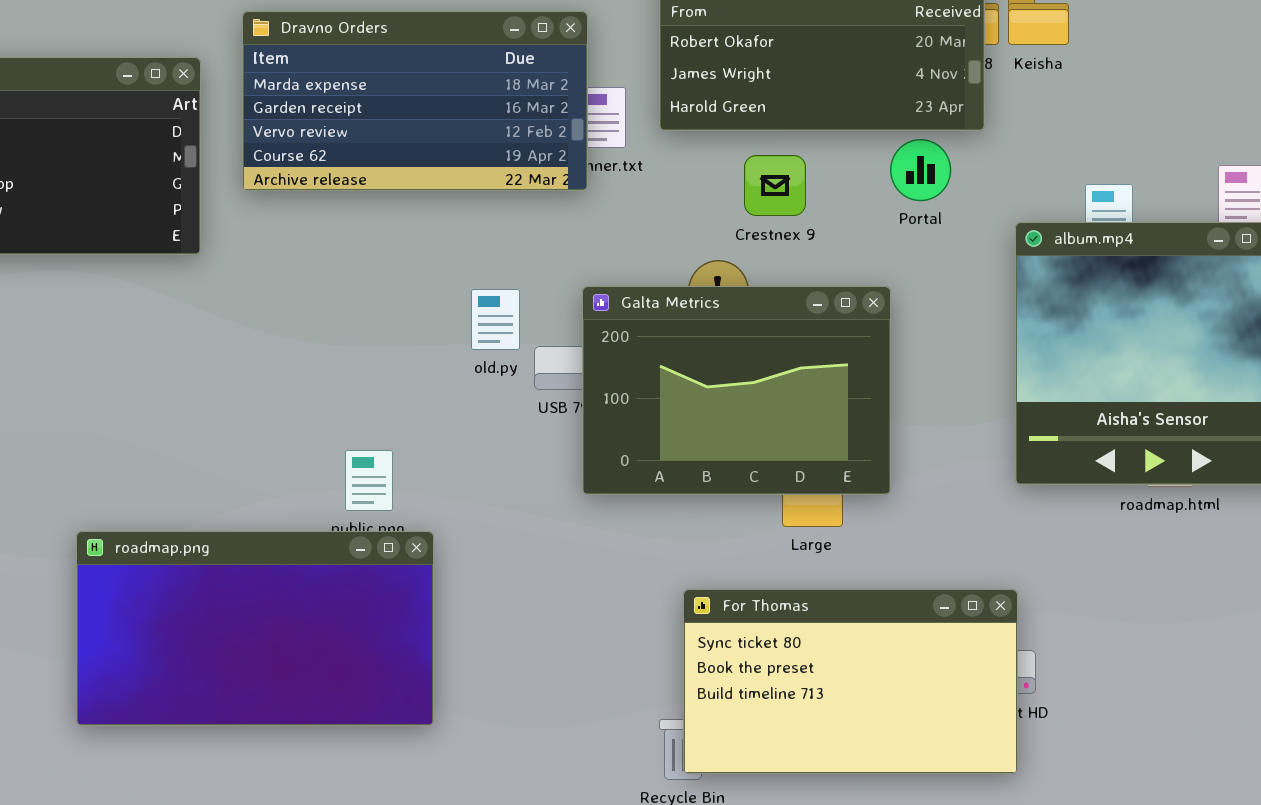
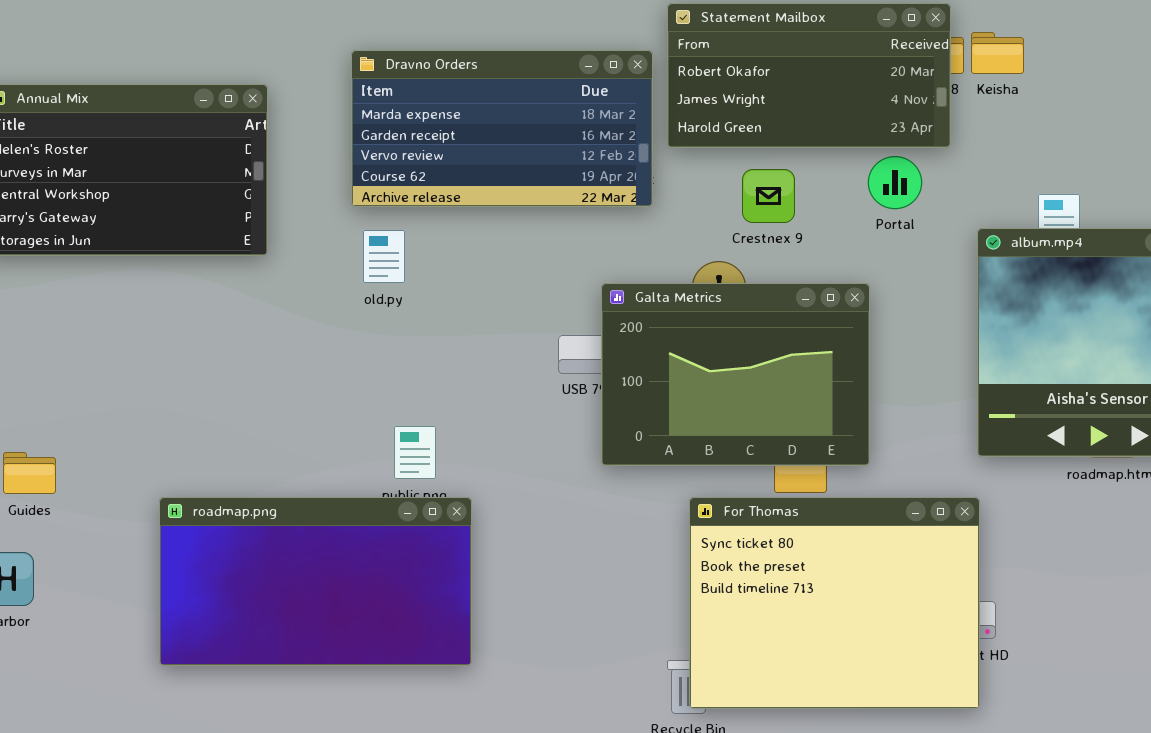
Dravno Orders: [242,11,588,191] -> [351,50,653,207], moved
old.py: [471,289,520,350] -> [363,230,405,283], moved
For Thomas: [683,589,1018,774] -> [689,497,980,709], resized

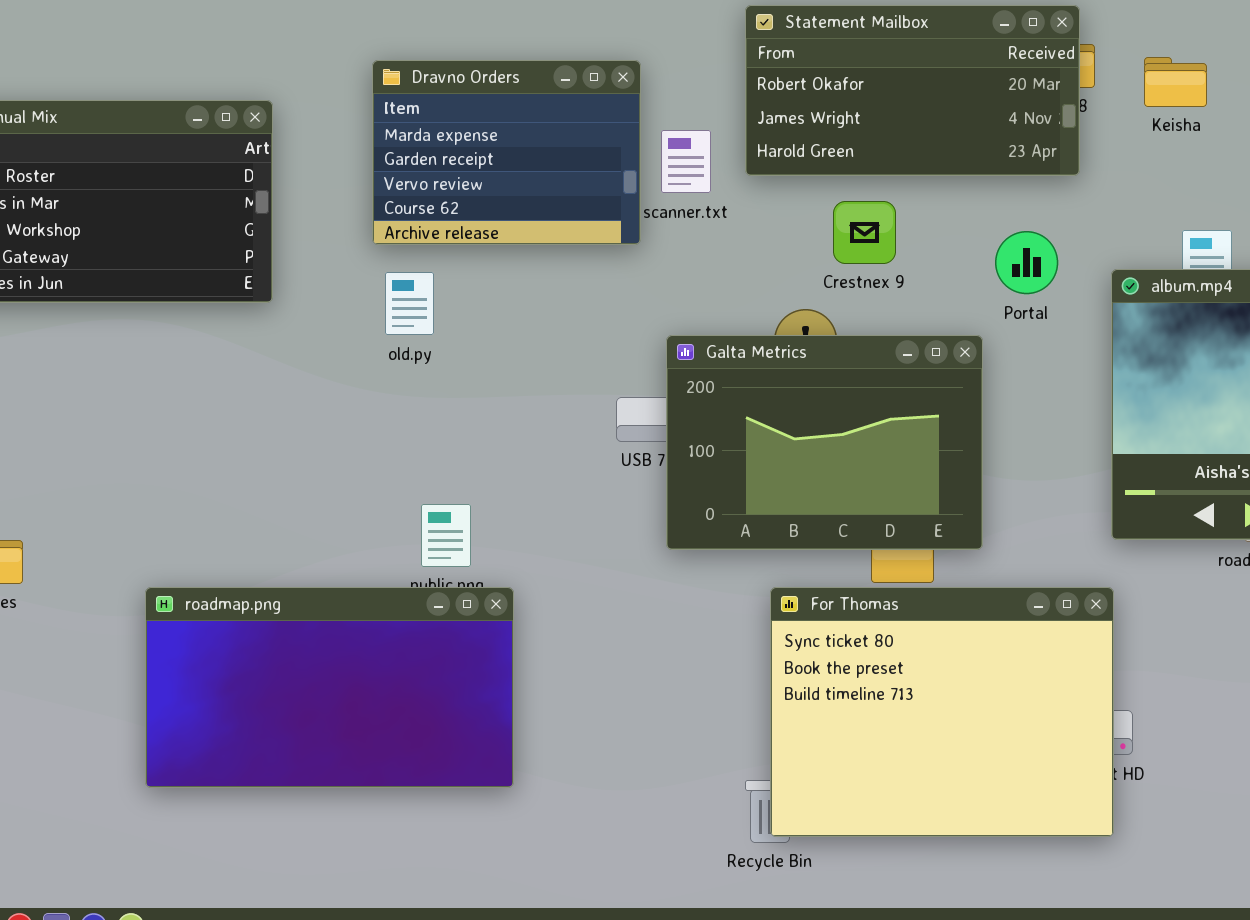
Keisha: [971,32,1024,74] -> [1144,57,1207,107], moved
Dravno Orders: [351,50,653,207] -> [372,60,641,245], resized
Portal: [868,156,922,209] -> [995,231,1058,294], moved

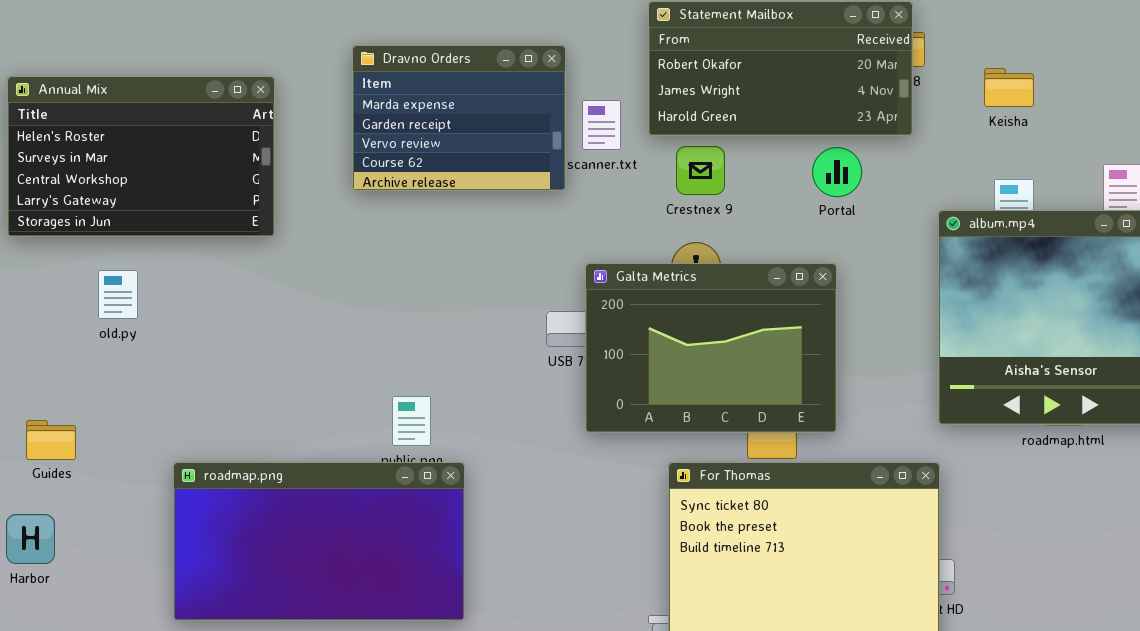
Keisha: [1144,57,1207,107] -> [984,68,1034,107], moved
Crestnex 9: [833,201,896,264] -> [676,146,725,195], moved
Portal: [995,231,1058,294] -> [812,147,862,197], moved
old.py: [385,272,434,335] -> [98,270,138,319], moved

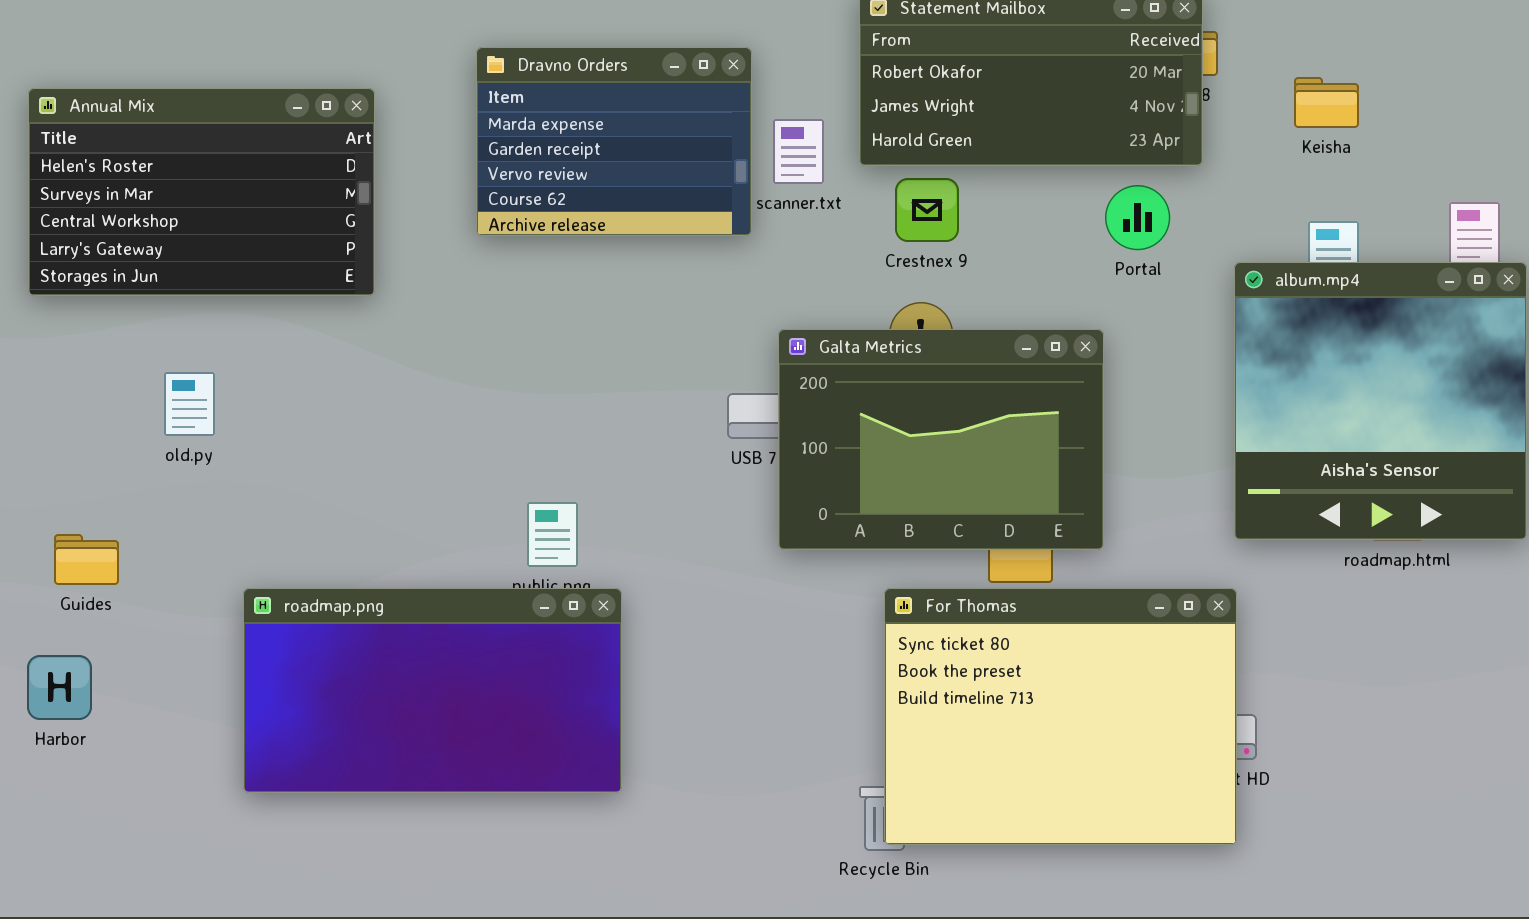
Portal: [812,147,862,197] -> [1105,185,1170,250], moved
old.py: [98,270,138,319] -> [164,372,215,436], moved

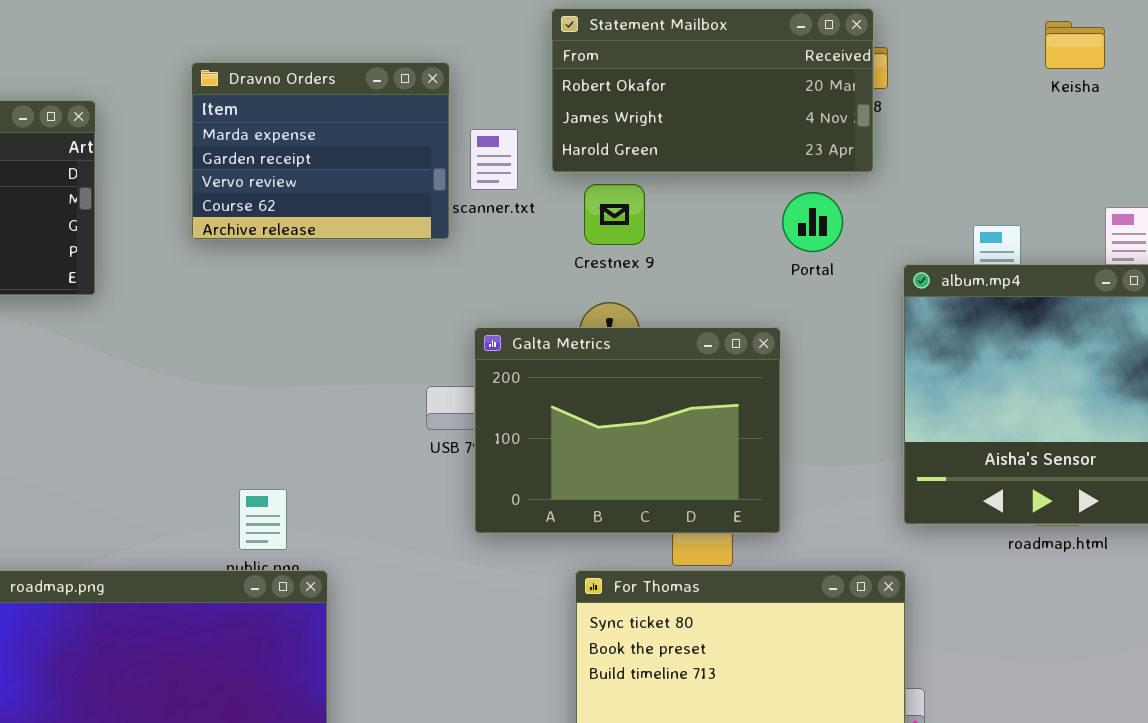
Keisha: [1294,77,1359,128] -> [1045,21,1105,69], moved

